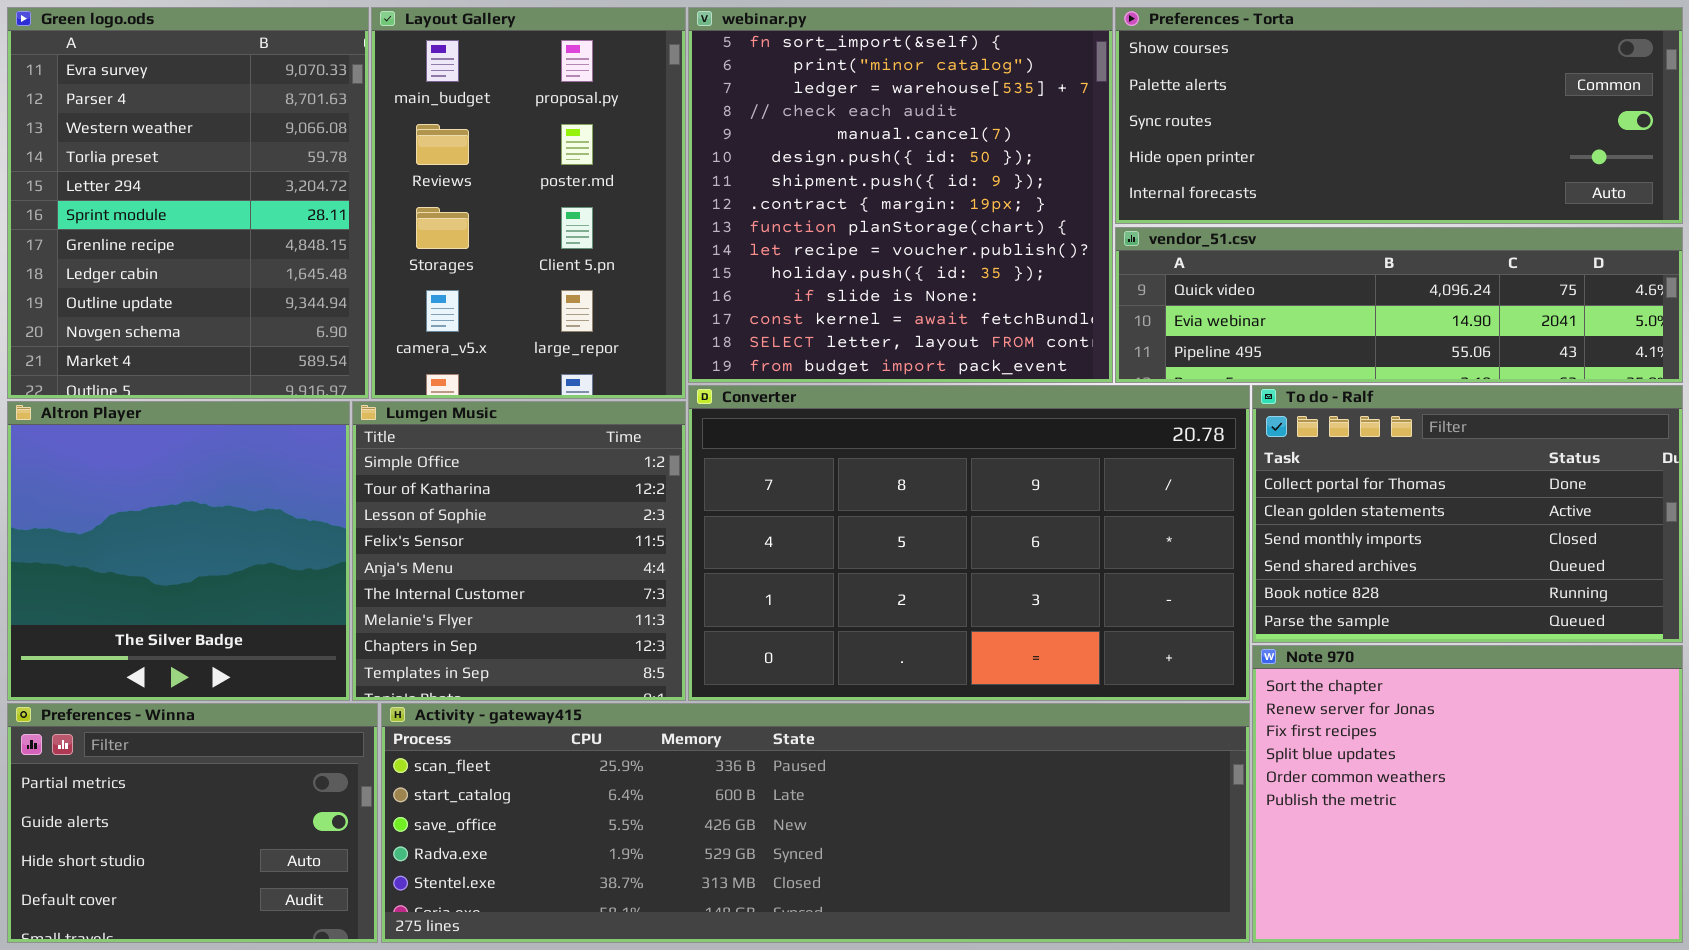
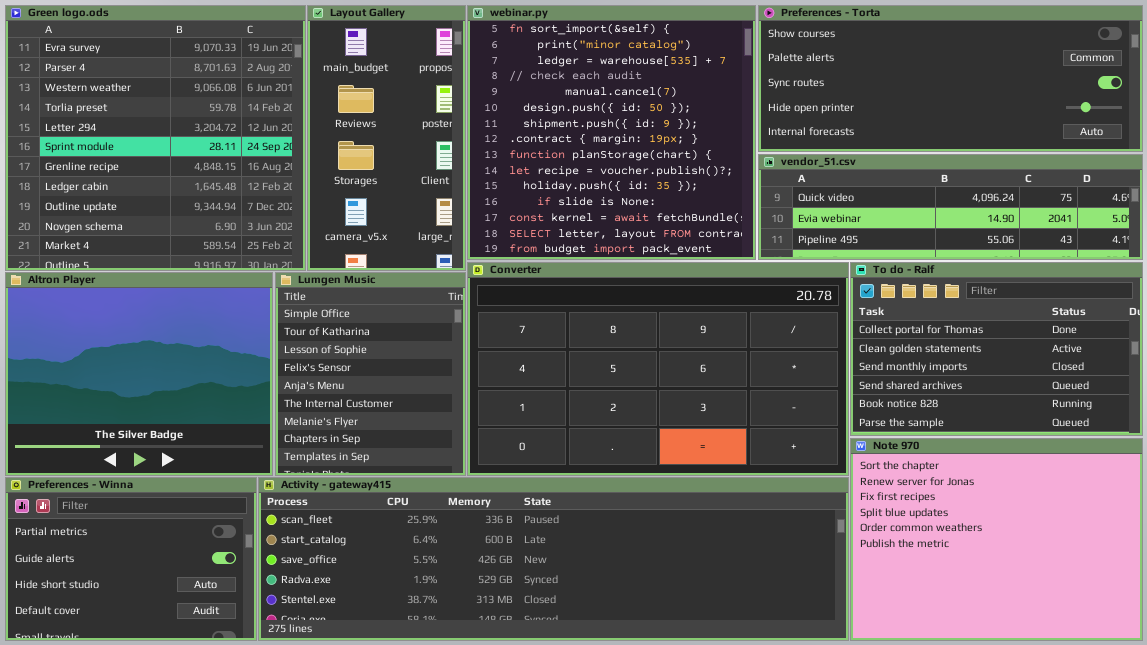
Green logo.ods: [7,7,369,399] -> [5,5,306,271], resized
Layout Gallery: [371,7,686,399] -> [307,5,466,271], resized
Altron Player: [7,401,350,701] -> [5,272,273,476], resized
Lumgen Music: [352,401,686,701] -> [275,272,466,476], resized

